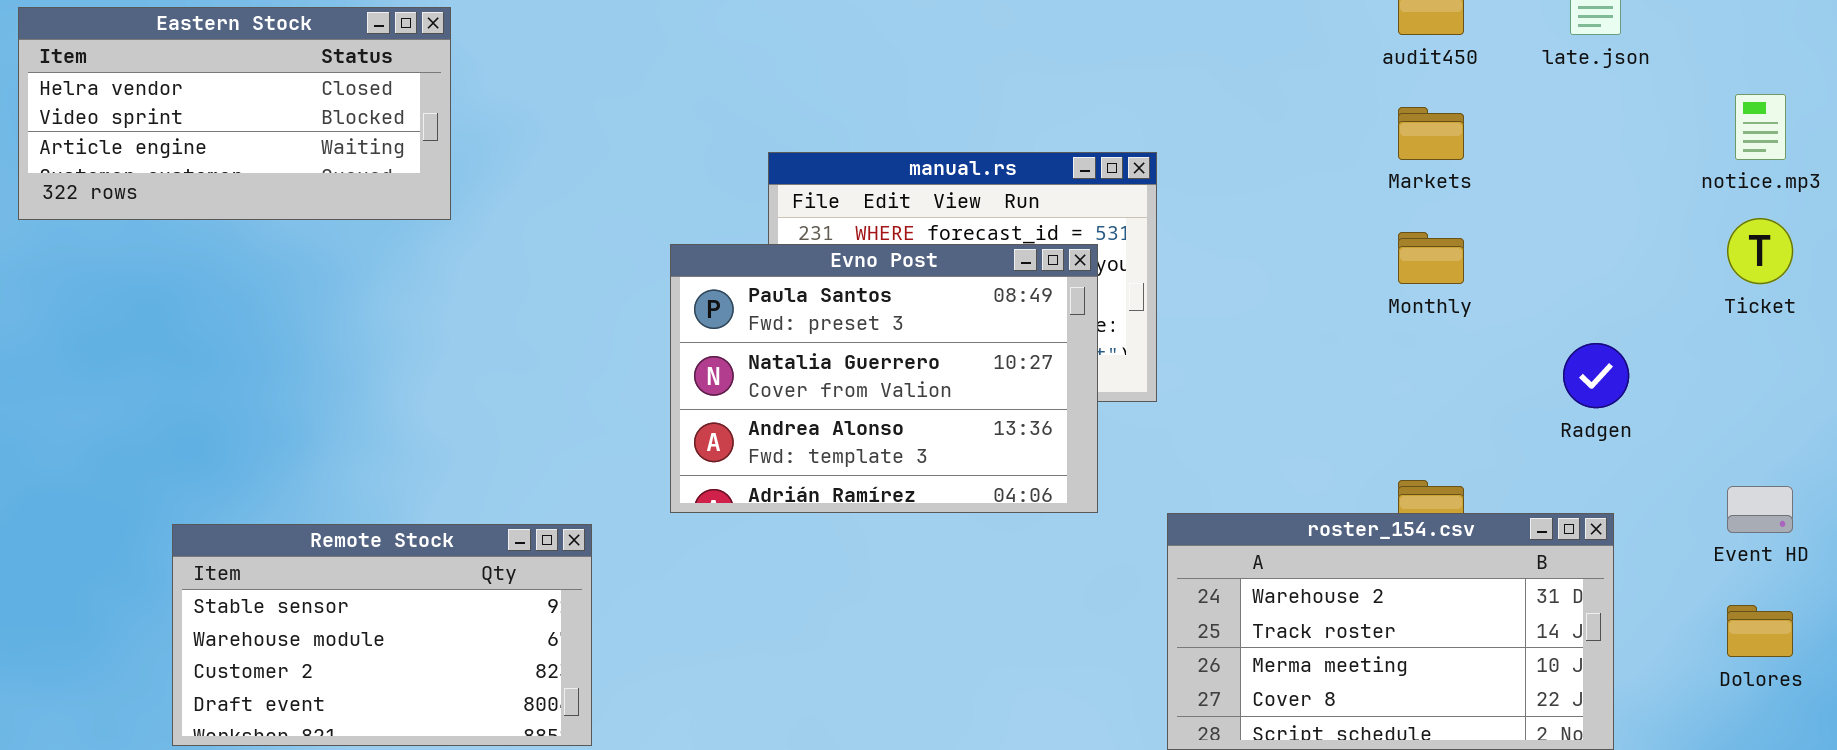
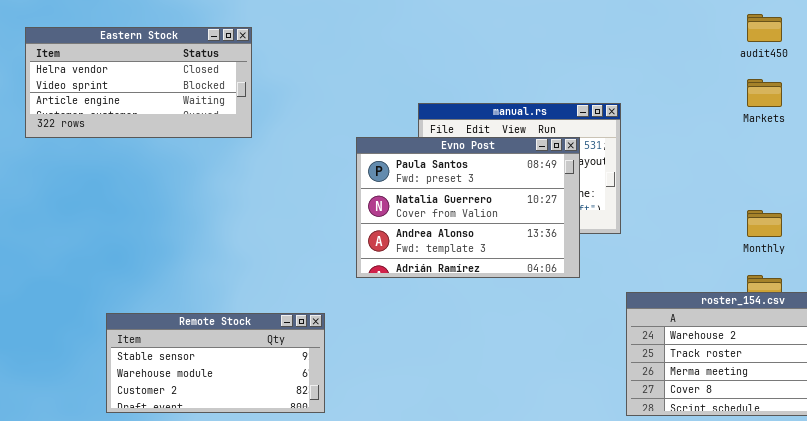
Monthly: [1398,232,1464,284] -> [747,210,782,237], moved
Evno Post: [670,244,1098,513] -> [356,137,580,278], moved
Remote Stock: [172,524,592,746] -> [106,313,325,413], resized

